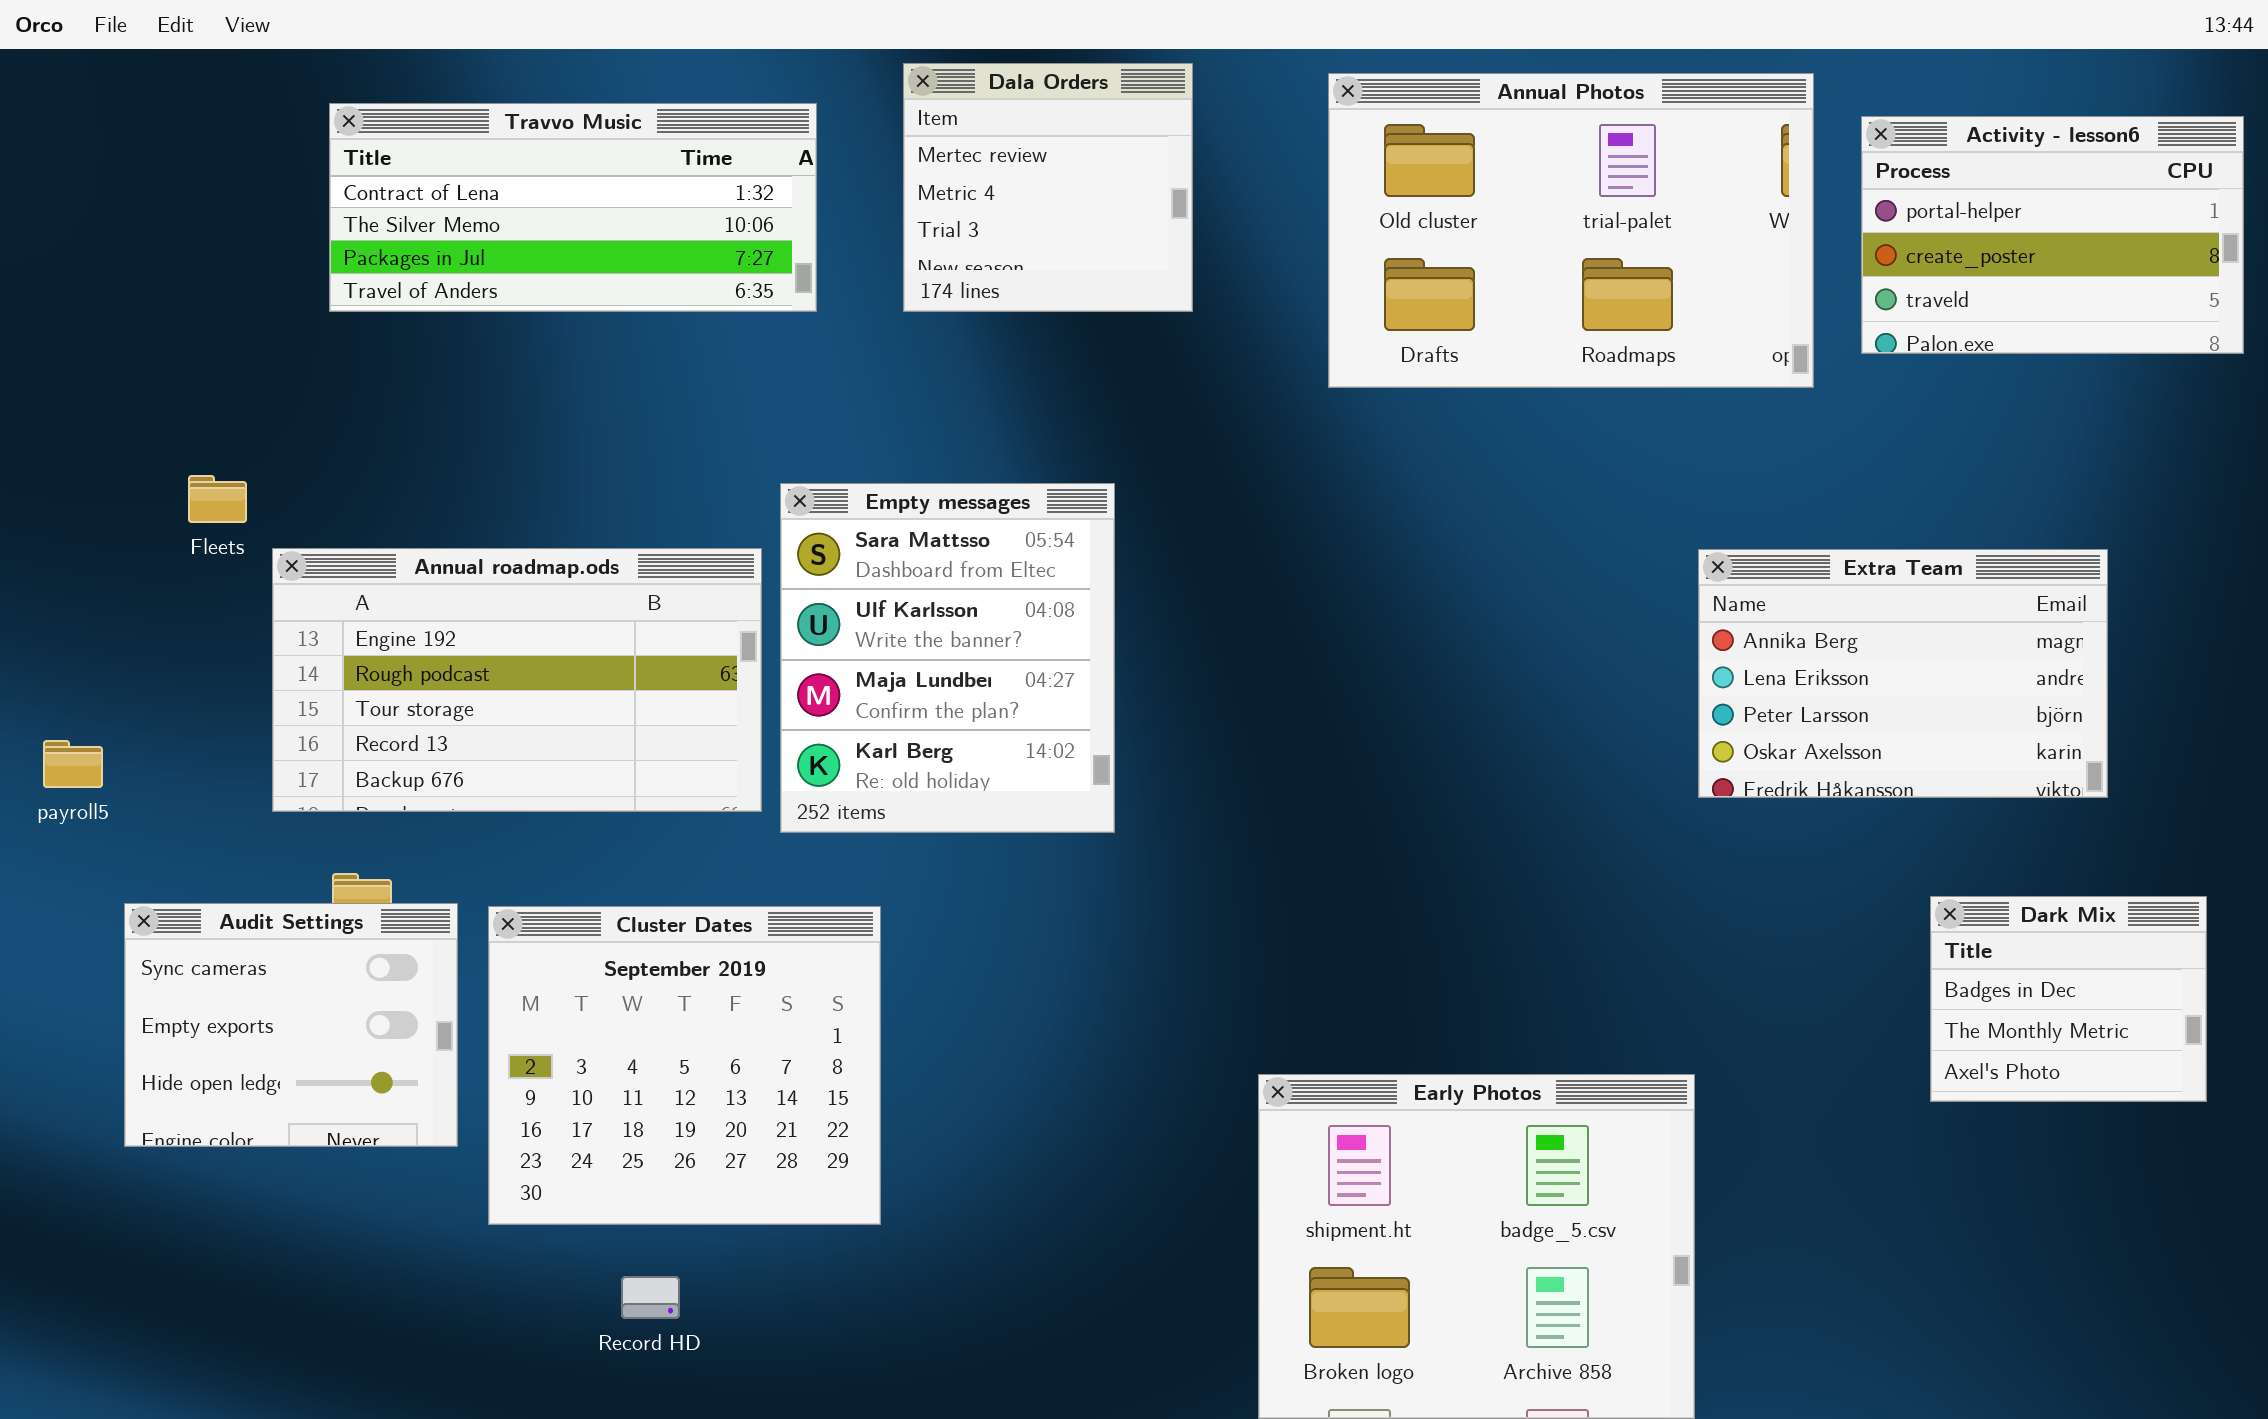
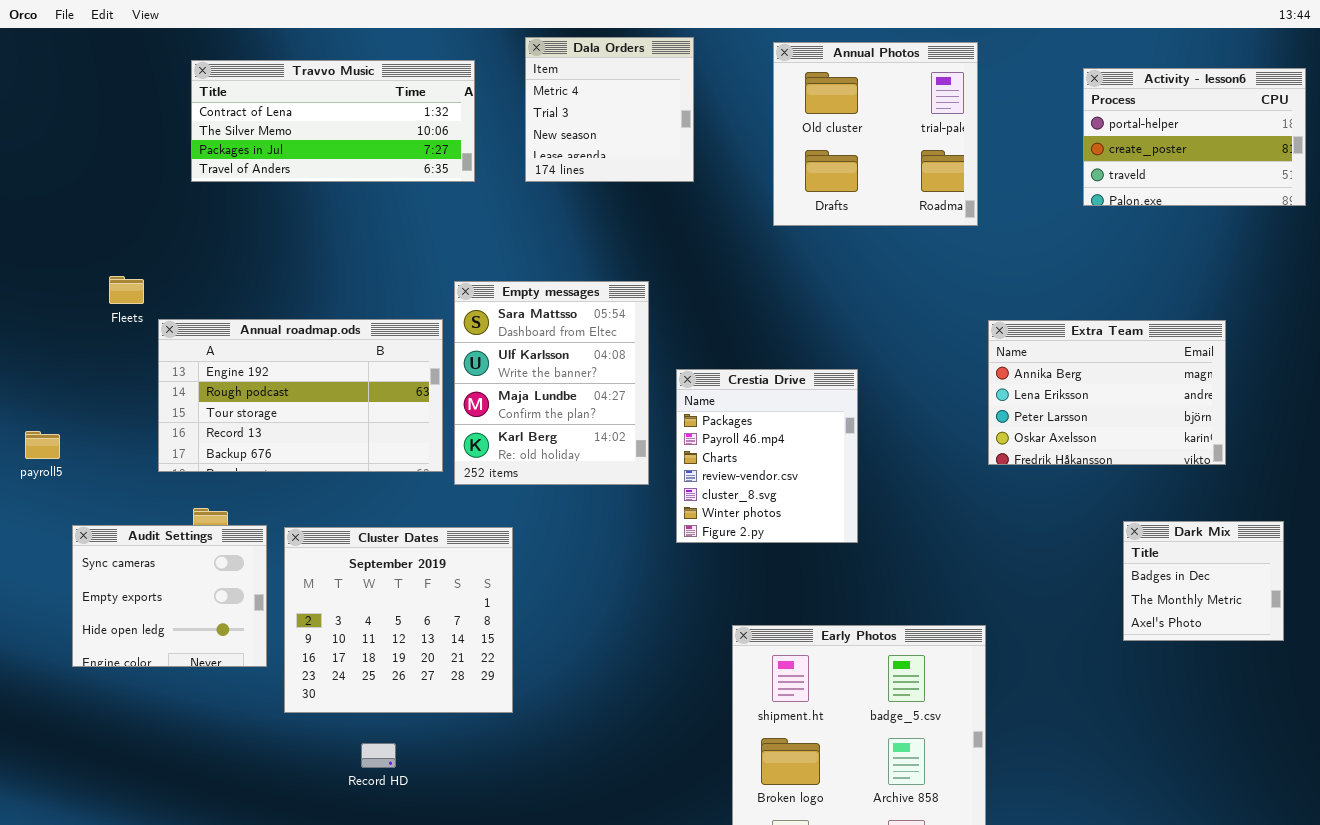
Dala Orders: [903,63,1193,312] -> [525,37,694,182], scrolled down 1 row
Annual Photos: [1328,73,1814,388] -> [773,42,978,226], resized
Crestia Drive: none -> [676,369,858,543], opened

